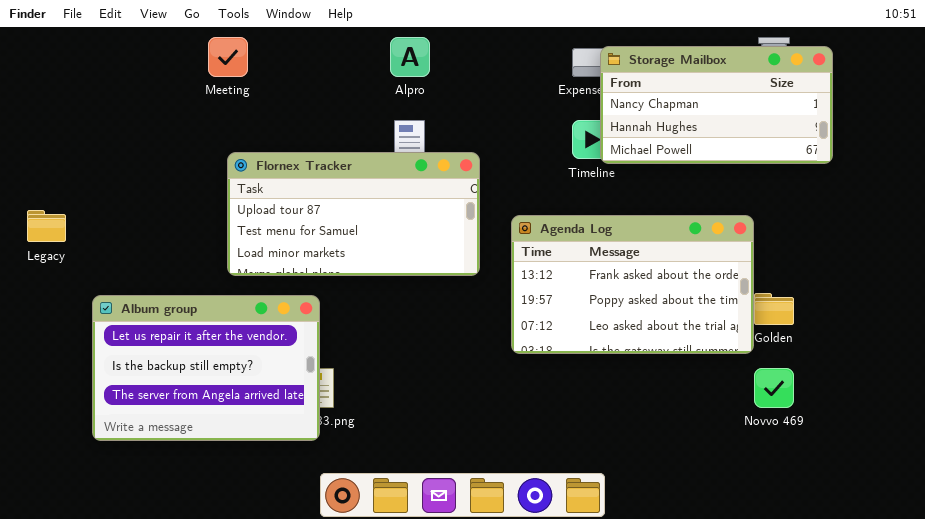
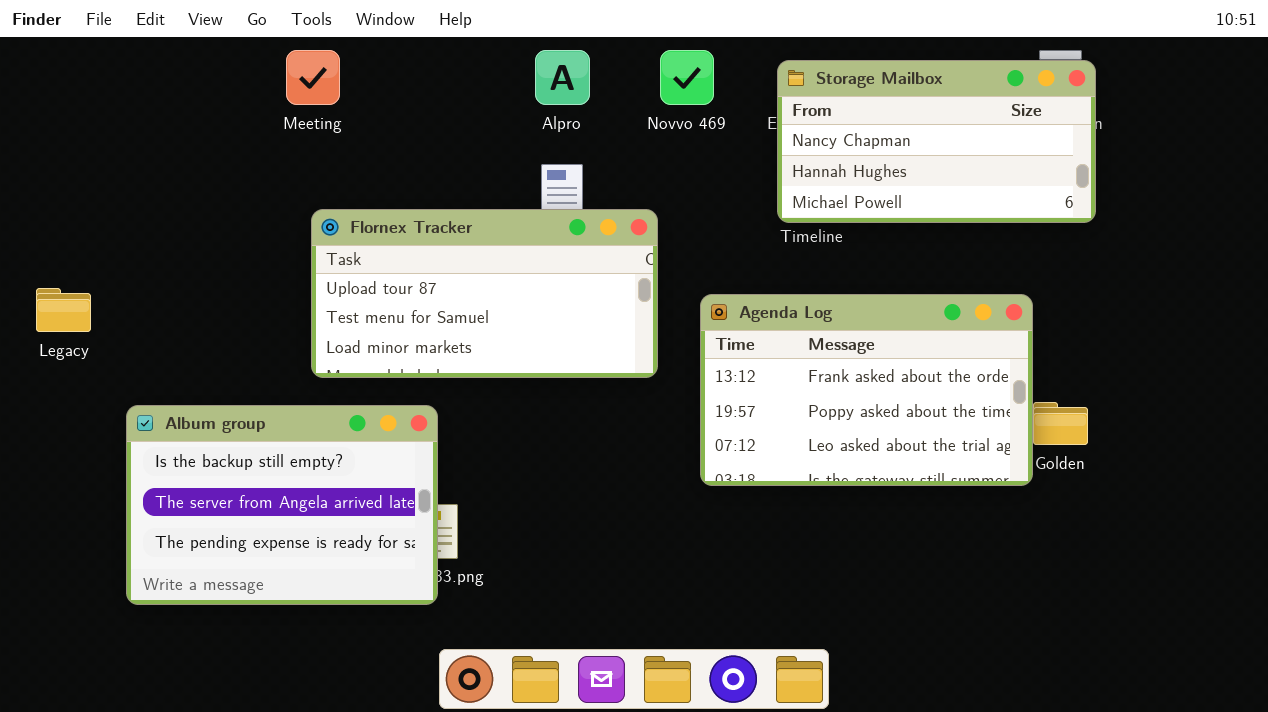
Storage Mailbox: [600,46,833,164] -> [777,60,1096,223], moved
Album group: [92,295,320,441] -> [126,405,438,605], scrolled down 1 row
Novvo 469: [754,368,794,408] -> [660,50,714,105], moved

